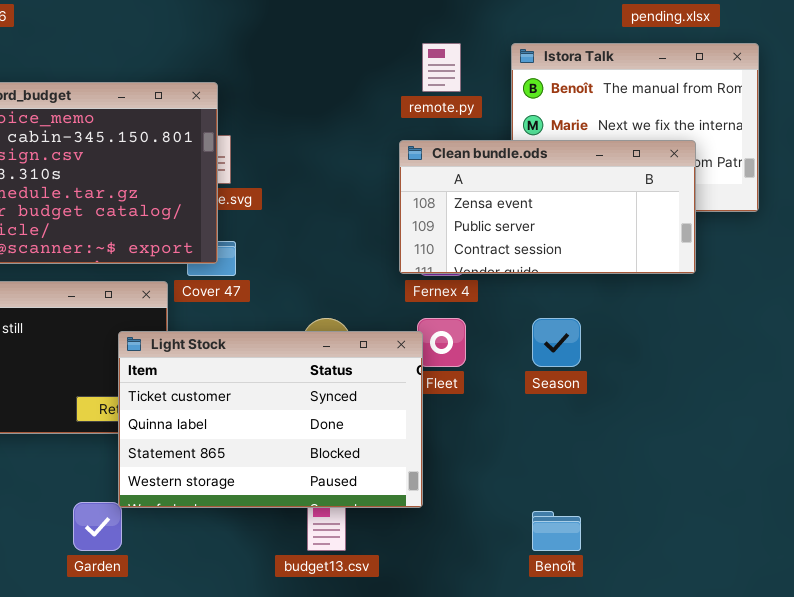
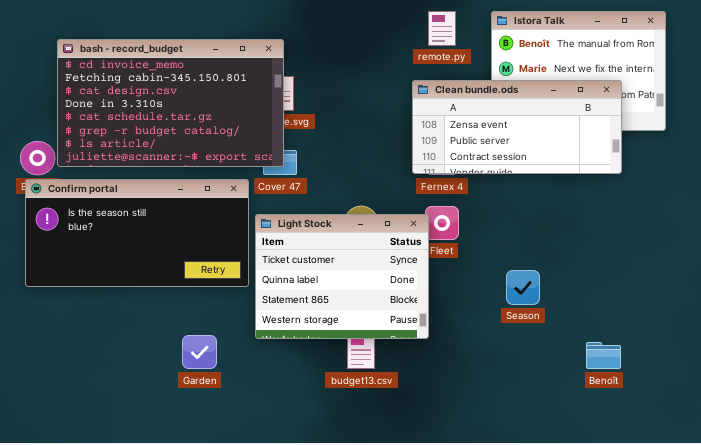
Season: [532,318,581,367] -> [506,270,540,305], moved
Light Stock: [118,331,423,508] -> [255,214,429,339], resized
Benoît: [532,511,581,551] -> [586,342,621,369], moved

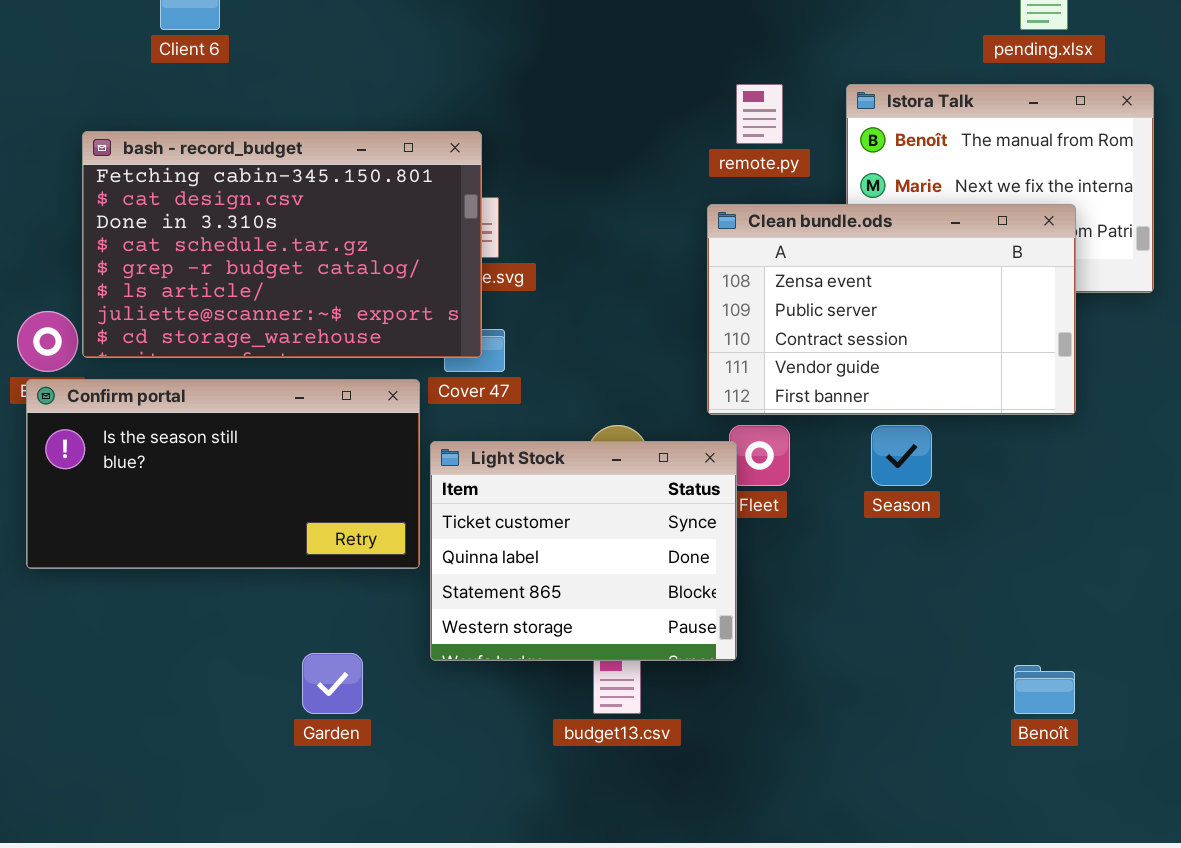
bash - record_budget: [57,39,284,167] -> [82,131,482,358], scrolled down 1 row
Clean bundle.ods: [412,80,622,174] -> [707,204,1076,415], resized
Season: [506,270,540,305] -> [871,425,932,486], moved

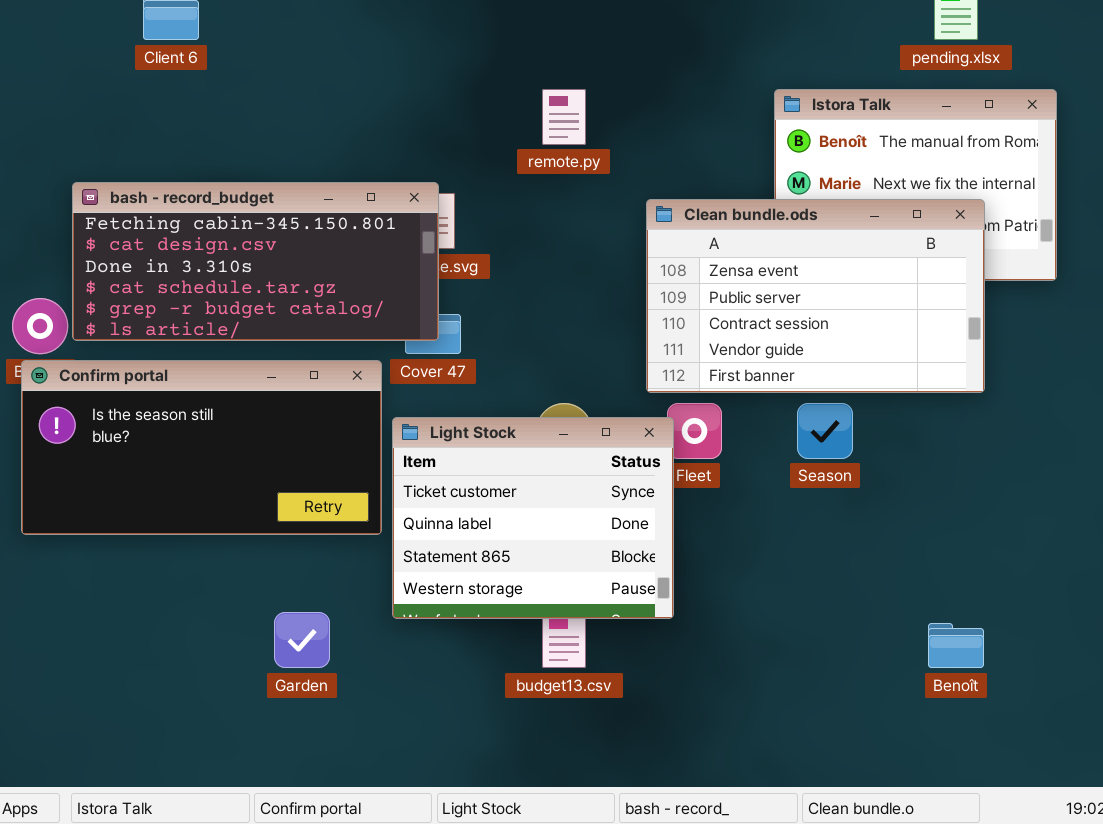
remote.py: [736,84,783,144] -> [542,89,586,145], moved
bash - record_budget: [82,131,482,358] -> [72,182,439,341], resized

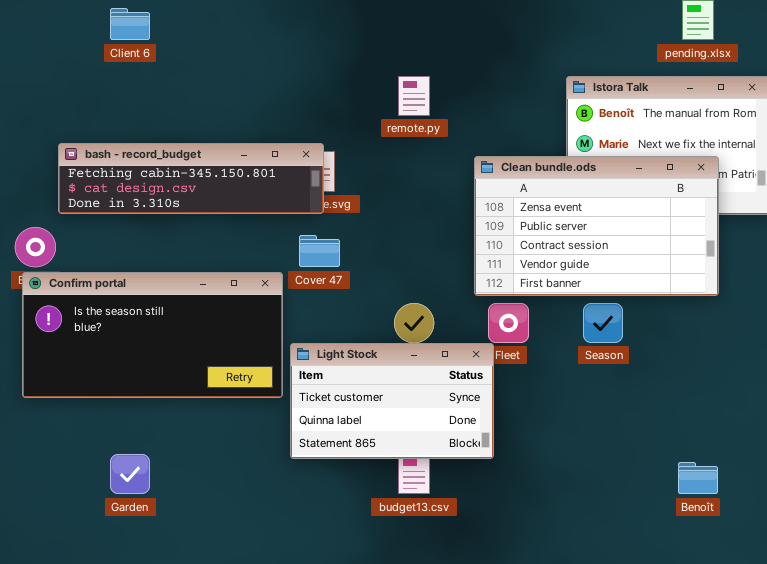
bash - record_budget: [72,182,439,341] -> [58,143,324,214], resized
Light Stock: [392,417,674,619] -> [290,343,494,459], resized
Garden: [274,612,330,668] -> [110,454,150,494], moved

